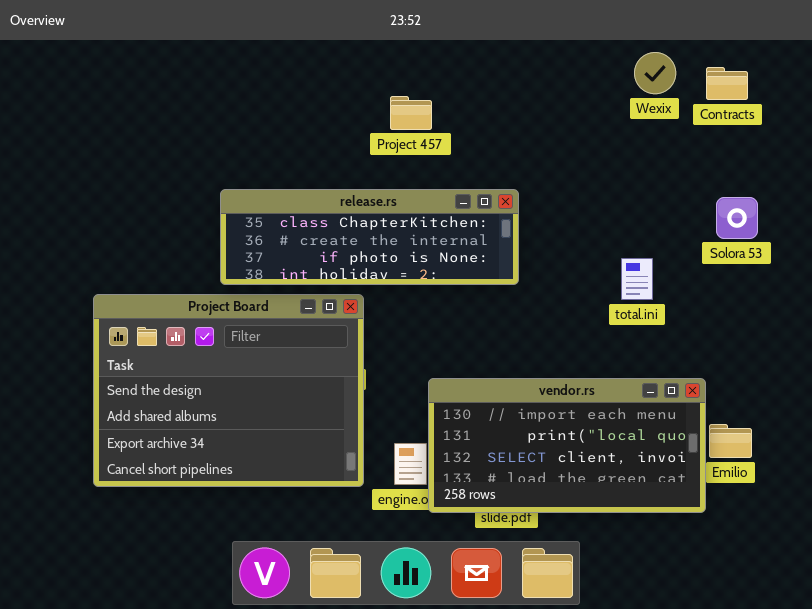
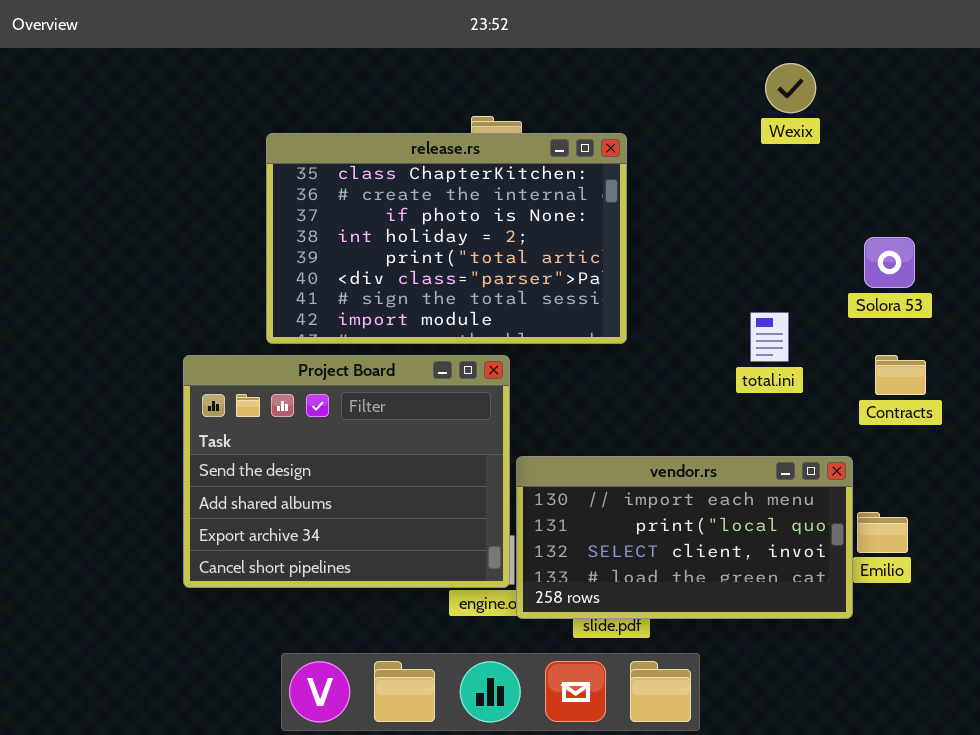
Contracts: [706,67,748,100] -> [875,355,926,395], moved
release.rs: [220,189,519,285] -> [266,133,627,344], resized
Project Board: [93,294,364,487] -> [183,355,510,588], moved

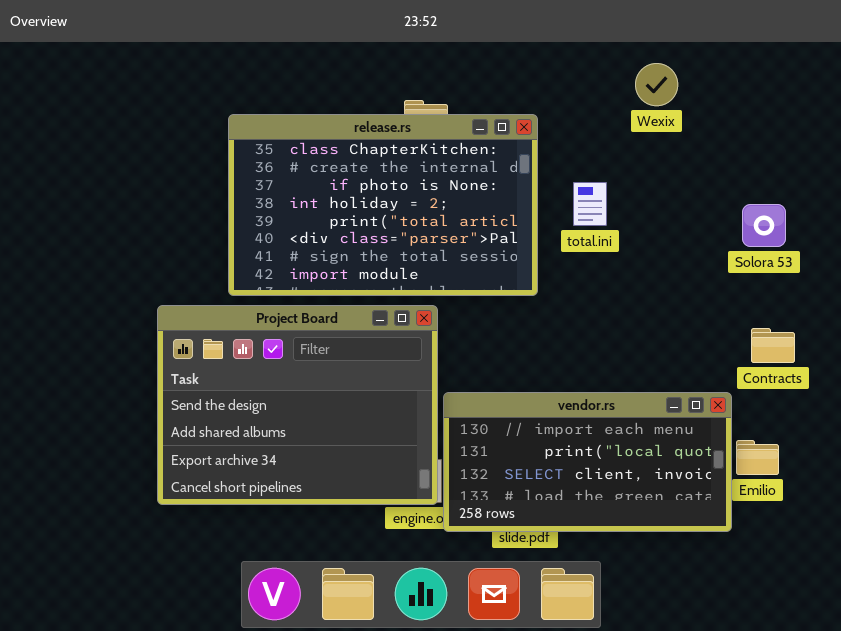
Wexix: [765,63,816,113] -> [635,63,678,106], moved
total.ini: [750,312,789,362] -> [573,182,607,226], moved
Contracts: [875,355,926,395] -> [751,328,795,363], moved

